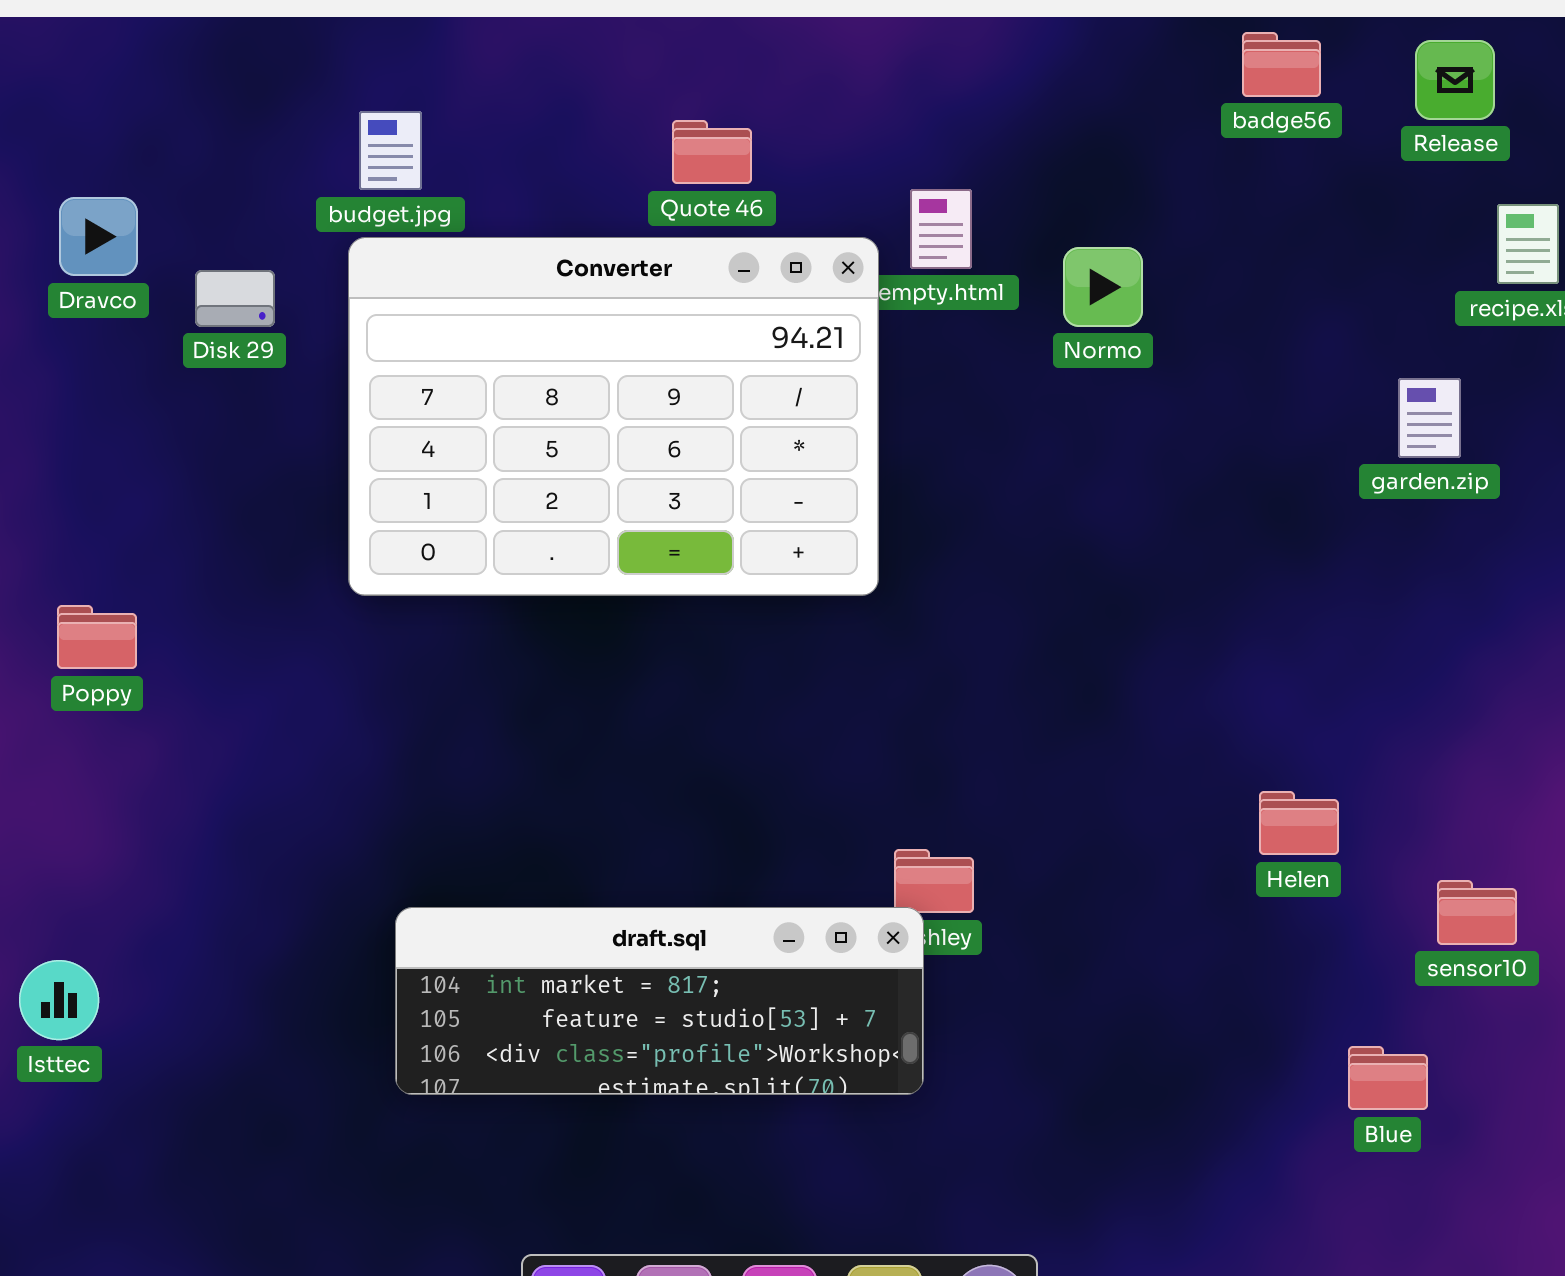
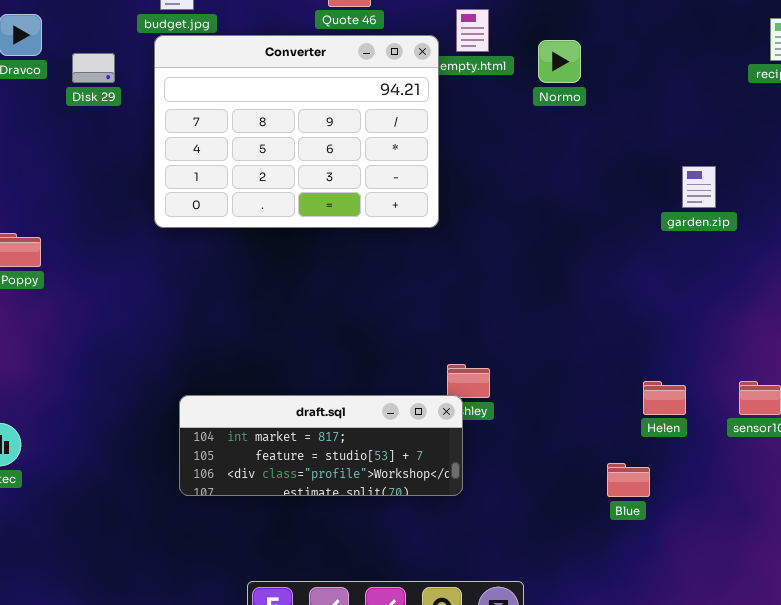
garden.zip: [1398,378,1461,458] -> [682,166,716,208], moved
Helen: [1259,791,1339,855] -> [643,381,686,415], moved
Blue: [1348,1046,1428,1110] -> [607,463,650,497], moved

